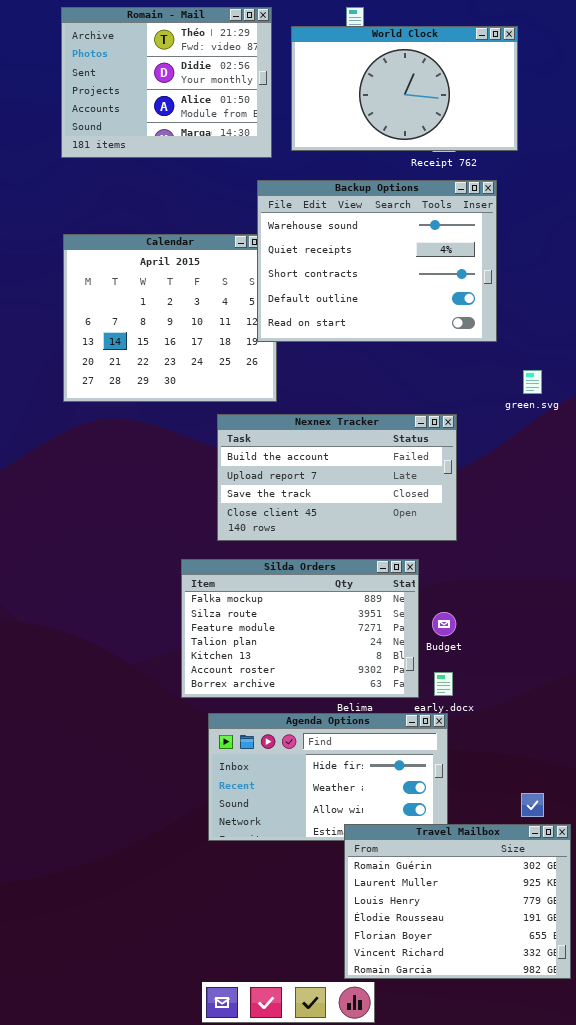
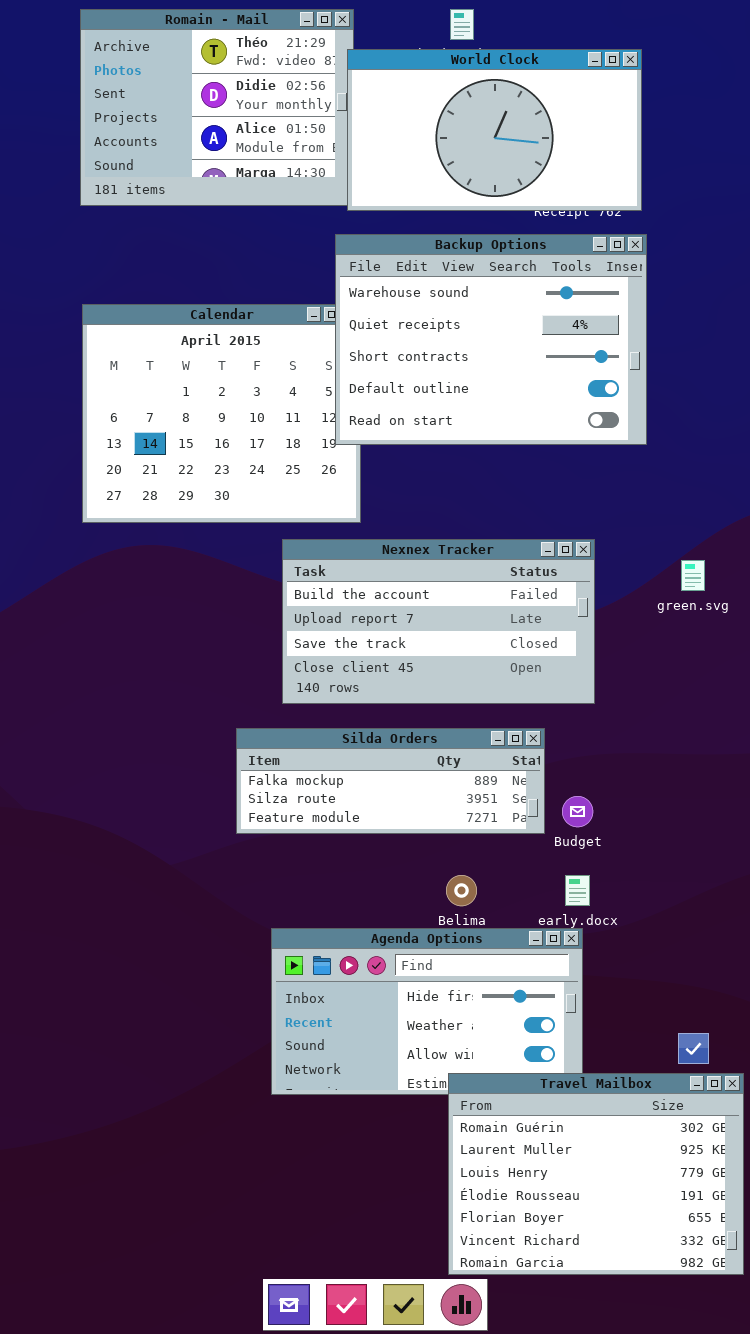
World Clock: [291,26,518,151] -> [347,49,642,211], moved
green.svg: [523,370,542,394] -> [681,560,705,591], moved
Silda Orders: [181,559,419,698] -> [236,728,545,834], resized

